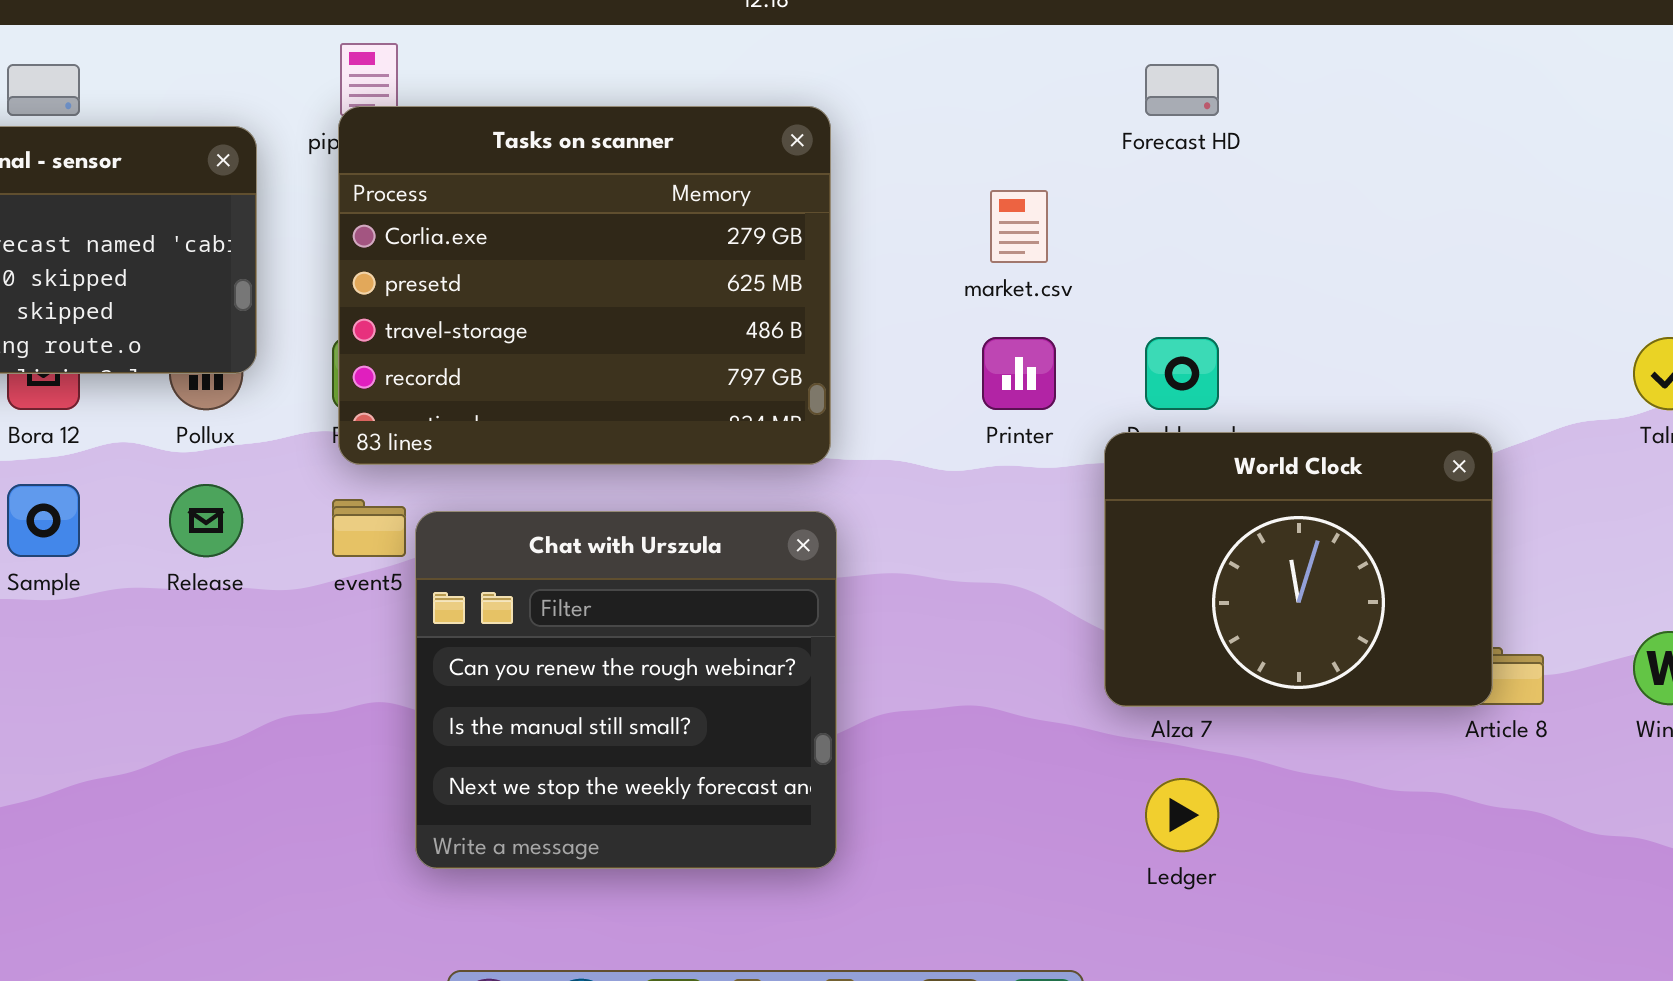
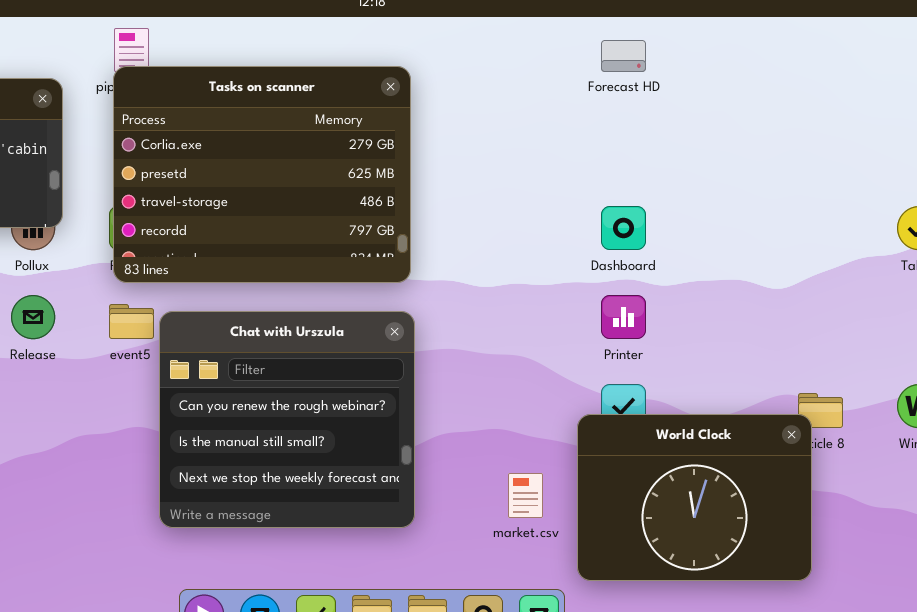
market.csv: [990,190,1048,263] -> [508,473,543,518], moved
Printer: [982,337,1056,410] -> [601,295,646,339], moved
World Clock: [1104,432,1493,707] -> [577,414,812,581], moved

